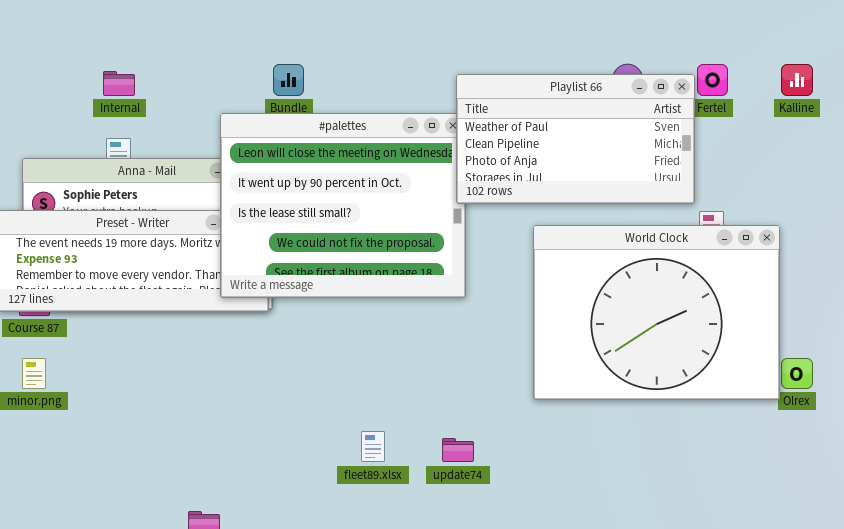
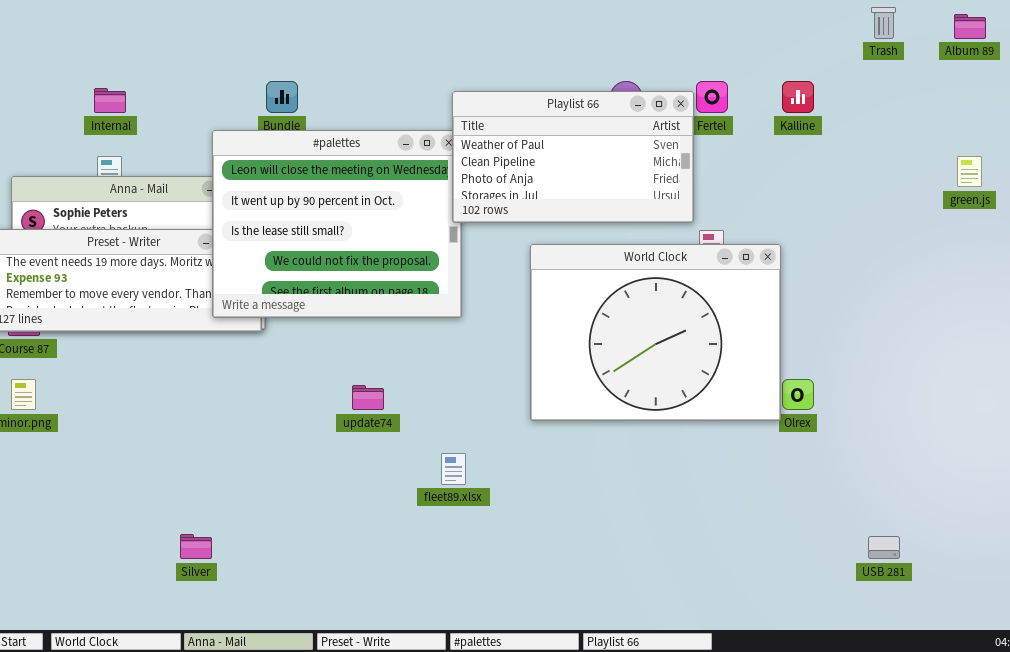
fleet89.xlsx: [361,431,385,462] -> [441,453,466,485], moved
update74: [442,438,474,462] -> [352,385,384,410], moved

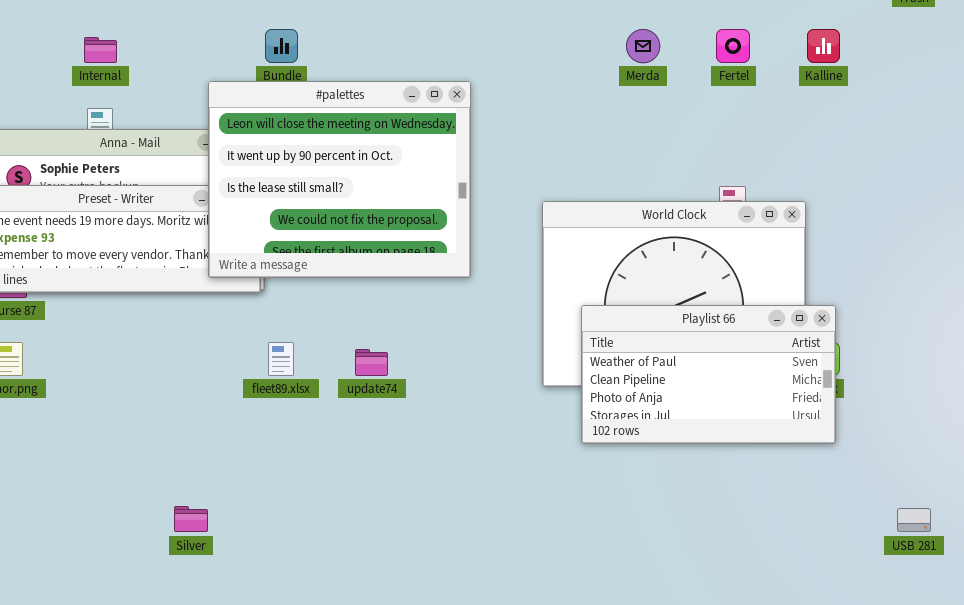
Playlist 66: [452,91,694,223] -> [581,305,836,444], moved
fleet89.xlsx: [441,453,466,485] -> [268,342,294,376], moved

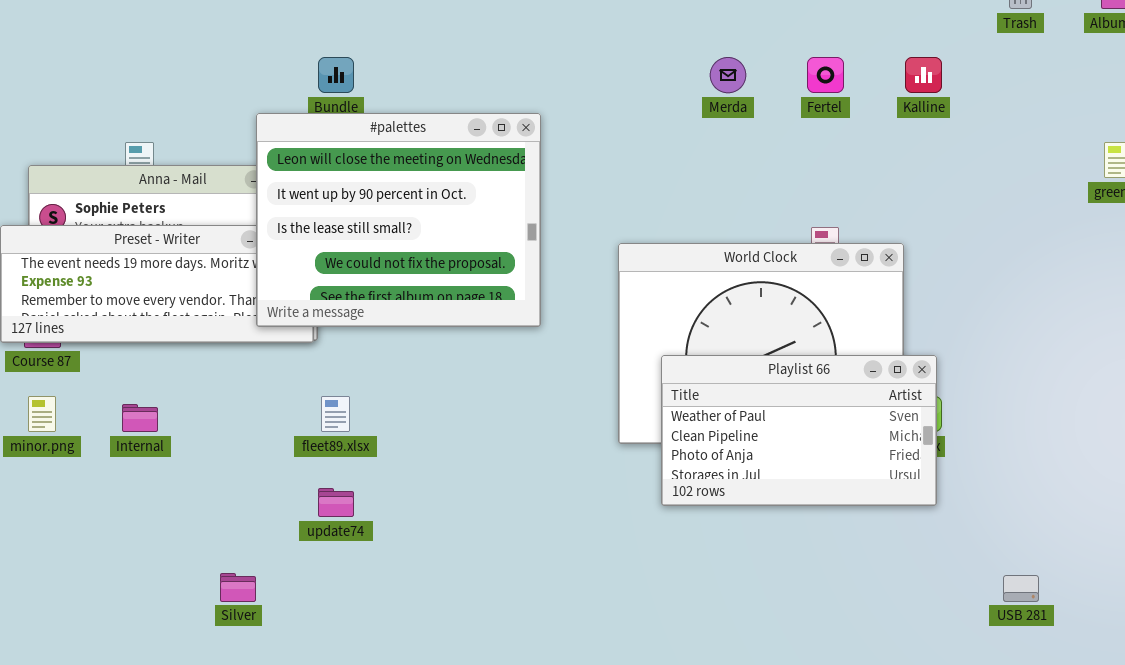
Internal: [84,37,117,63] -> [122,404,158,432], moved
update74: [355,349,388,376] -> [318,488,354,517], moved

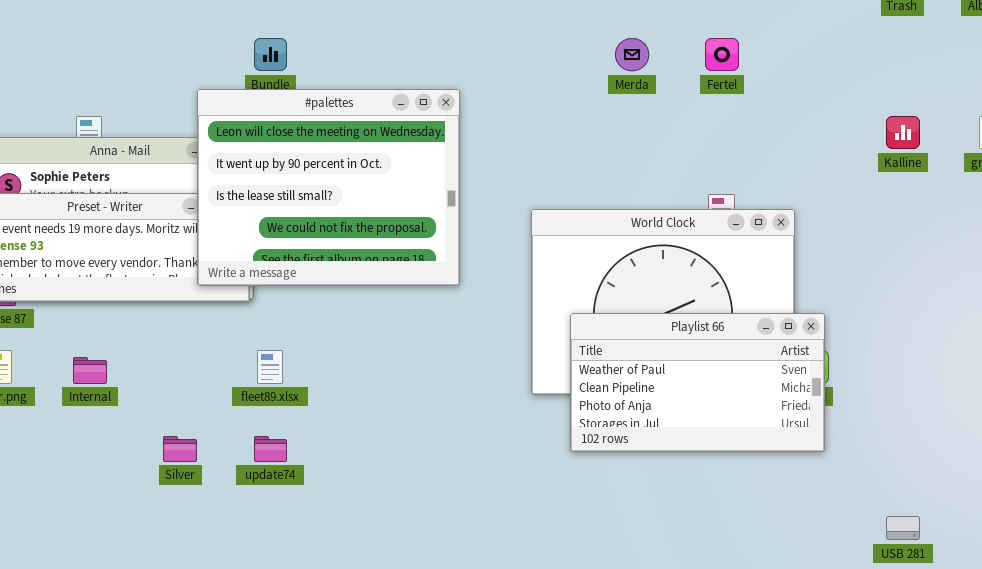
Kalline: [905,57,942,93] -> [886,116,920,149], moved
Silver: [220,573,256,602] -> [163,436,197,462], moved

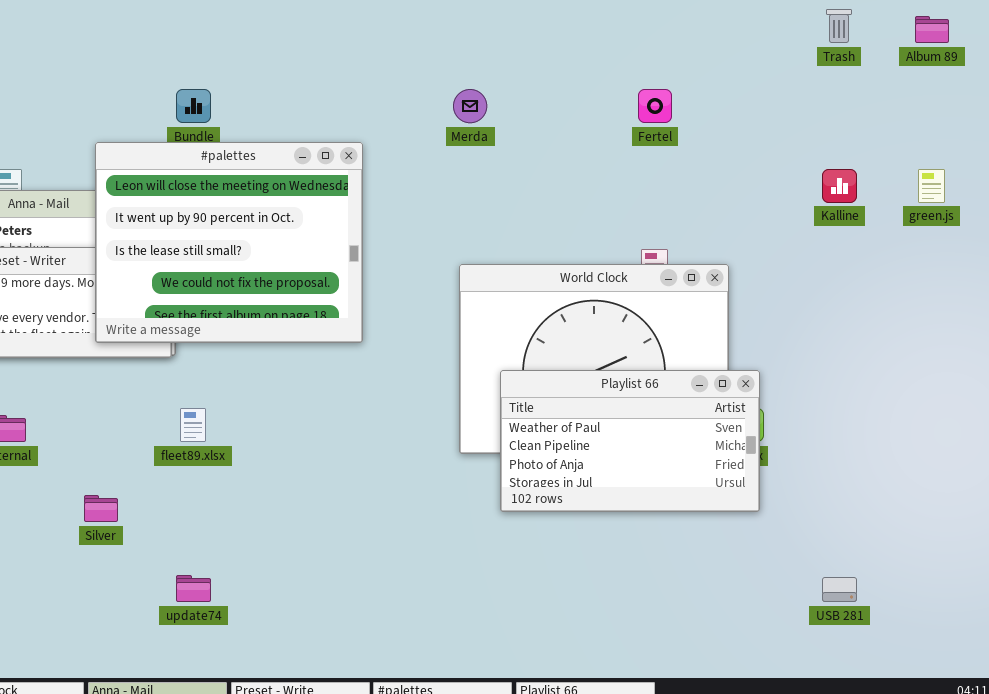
Merda: [615,38,649,71] -> [453,89,487,123], moved
#palettes: [197,89,460,286] -> [95,142,363,343], moved
update74: [254,436,287,462] -> [176,575,211,602], moved

